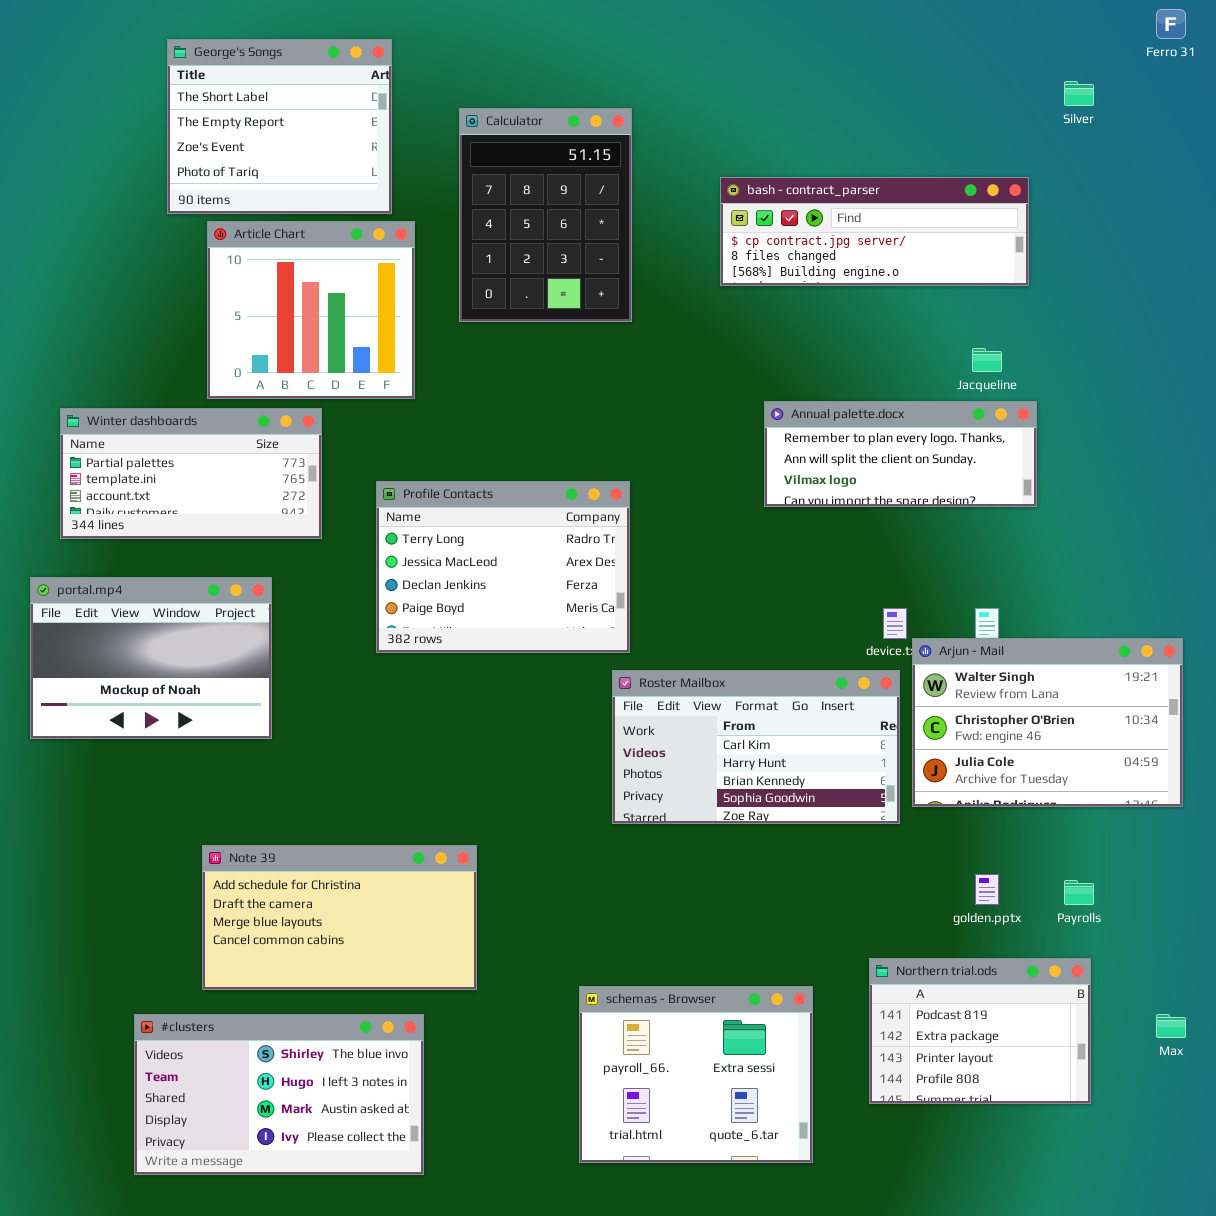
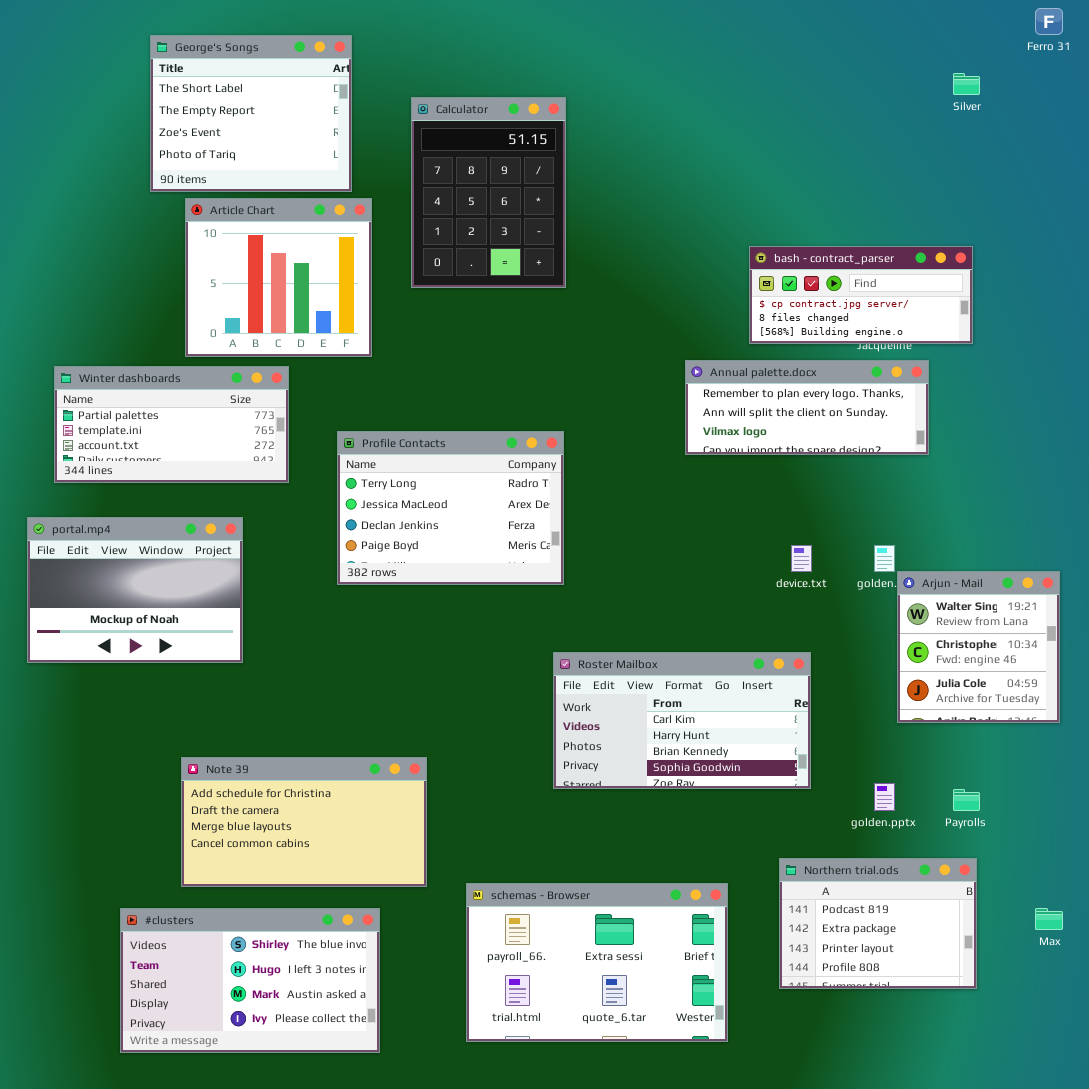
bash - contract_parser: [720,177,1029,286] -> [749,246,973,344], moved, resized
Arjun - Mail: [912,638,1183,807] -> [897,571,1060,723], resized
Roster Mailbox: [612,670,900,824] -> [553,652,811,789], moved
schemas - Browser: [579,986,813,1163] -> [466,883,728,1042], resized

